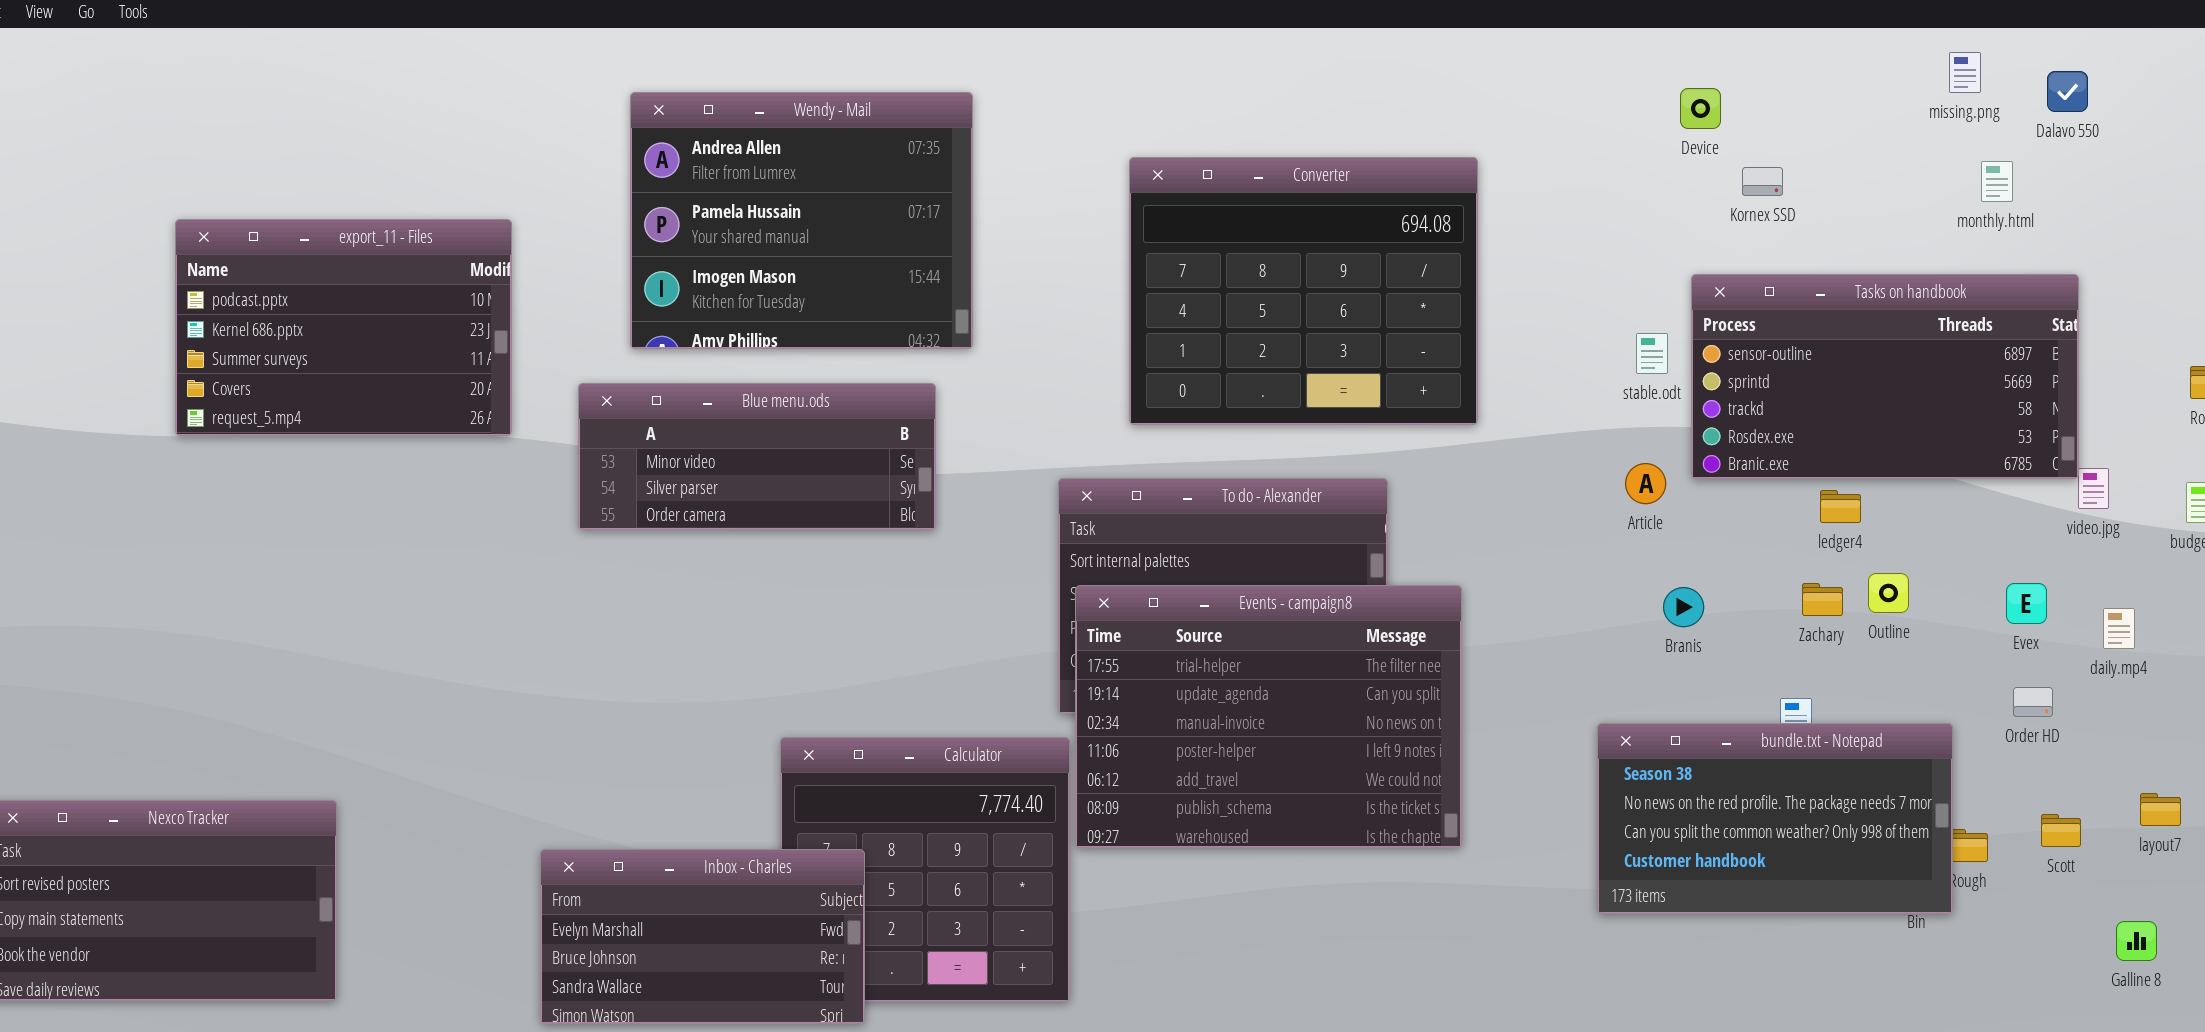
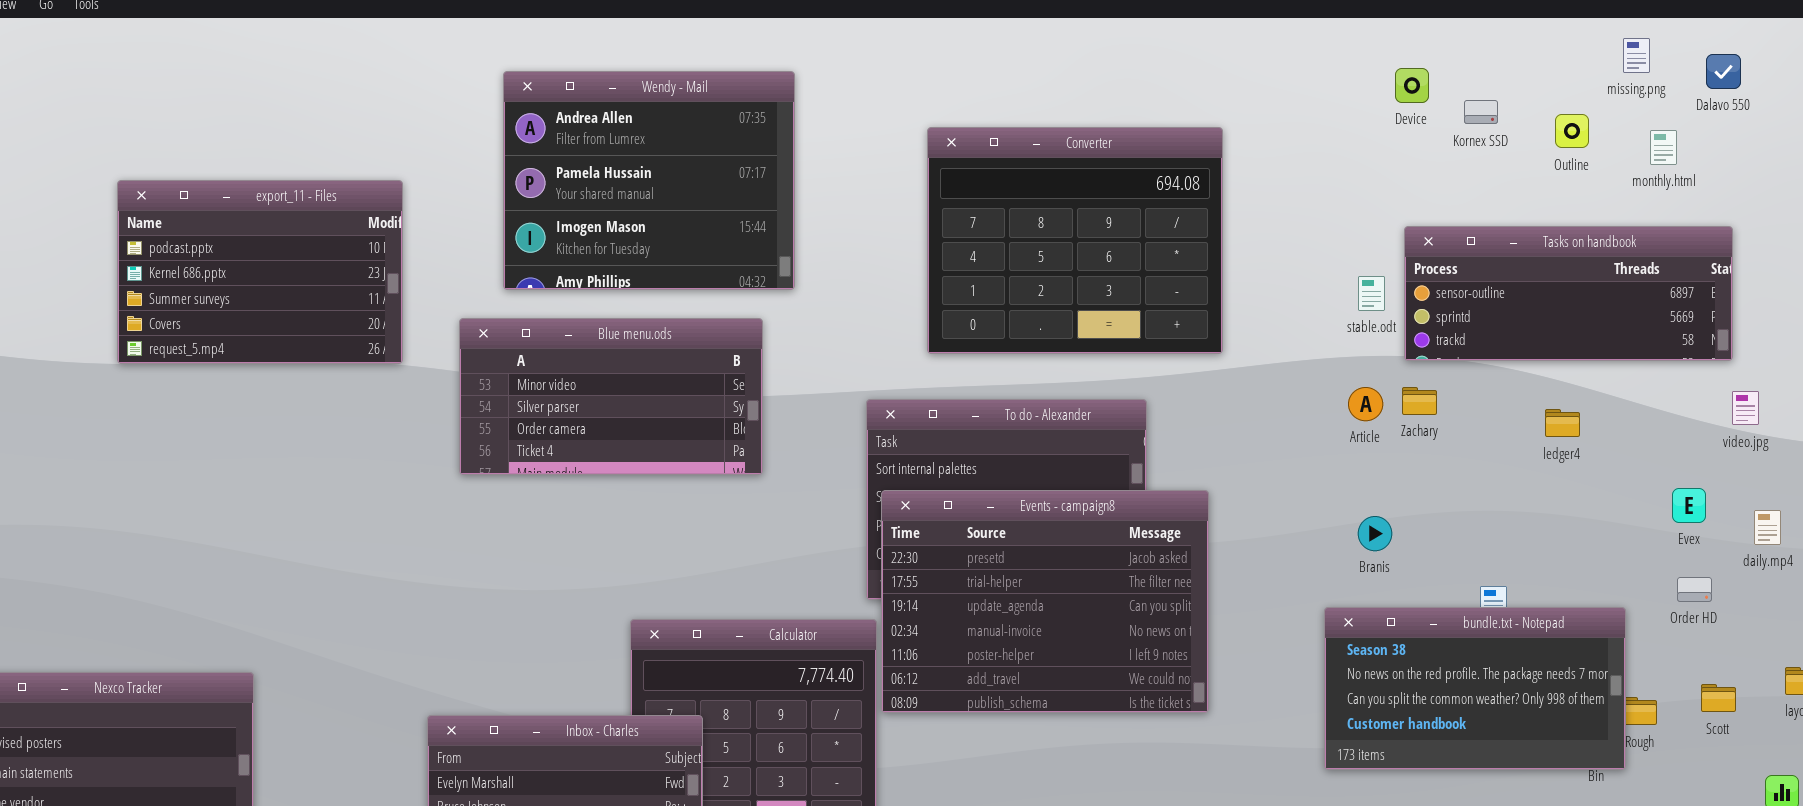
Kornex SSD: [1742,167,1783,196] -> [1464,100,1498,124], moved
Tasks on handbook: [1691,274,2079,479] -> [1404,226,1733,361], resized
Blue menu.ods: [578,383,936,530] -> [459,318,763,475], resized
ledger4: [1820,490,1861,523] -> [1545,409,1580,437], moved
Outline: [1868,573,1909,613] -> [1555,114,1589,148], moved
Zachary: [1802,583,1843,616] -> [1402,387,1437,415], moved
Events - campaign8: [1075,585,1462,848] -> [881,490,1209,713], scrolled up 1 row
Branis: [1663,587,1704,627] -> [1358,516,1392,551], moved

